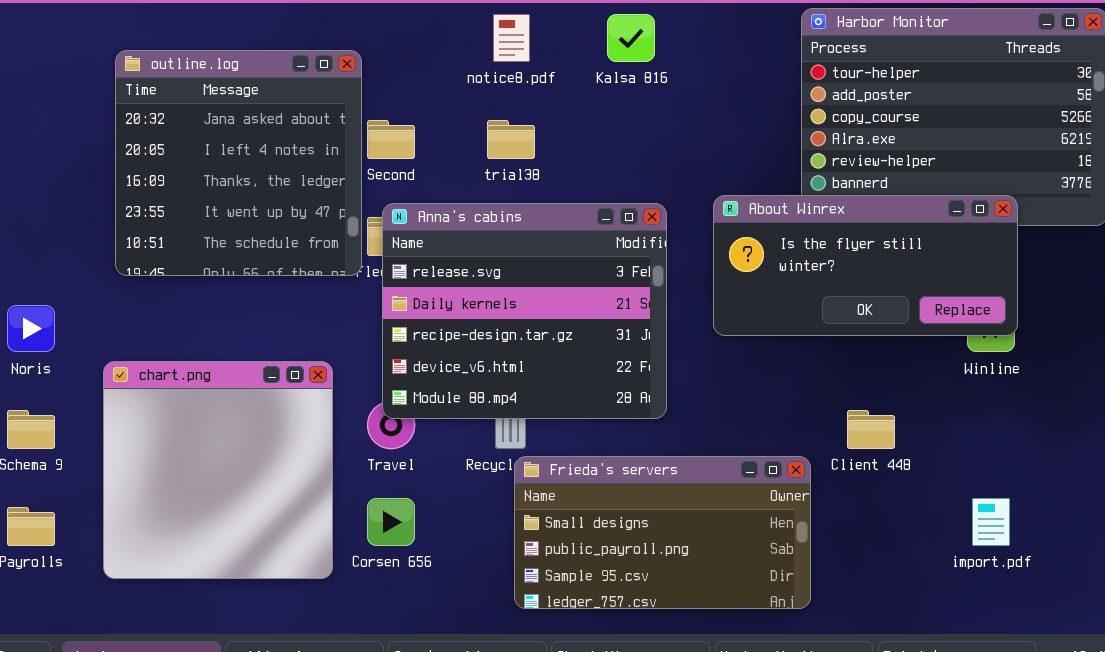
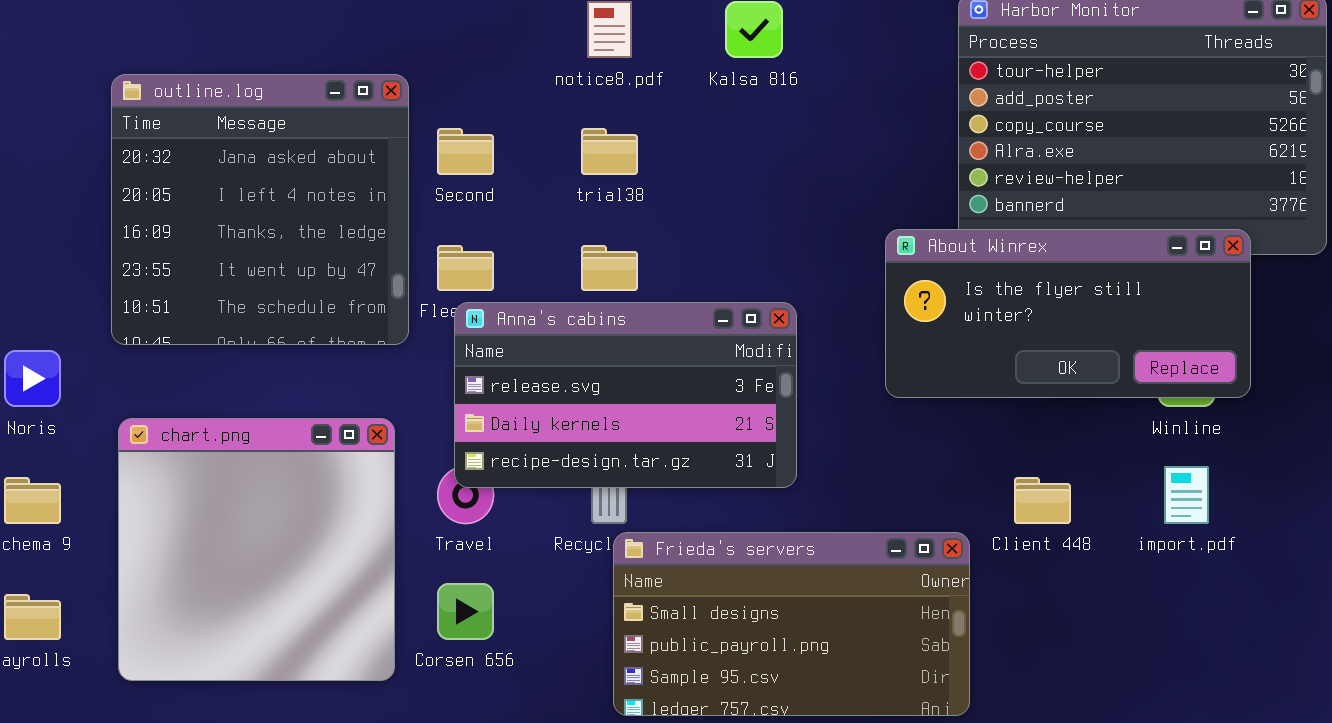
outline.log: [115,50,362,276] -> [111,74,409,345], moved
About Winrex: [713,195,1018,336] -> [885,229,1251,398], moved
Anna's cabins: [382,203,667,419] -> [454,302,797,488], resized
import.pdf: [972,498,1010,546] -> [1164,466,1209,524], moved

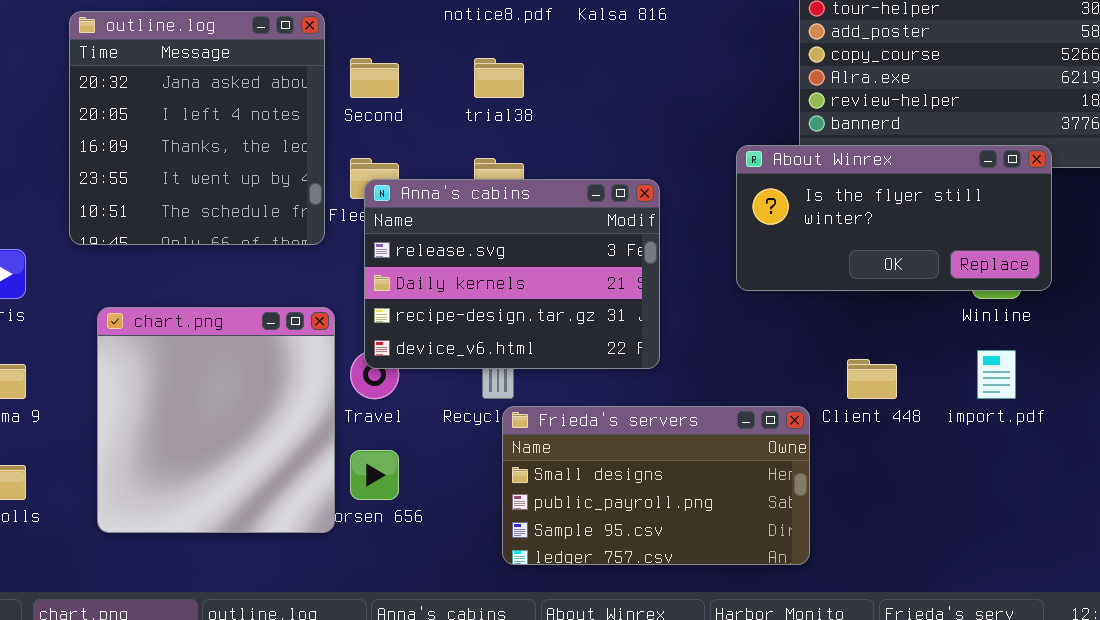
Anna's cabins: [454,302,797,488] -> [364,179,660,369], resized
chart.png: [118,418,395,681] -> [97,307,335,533], moved

